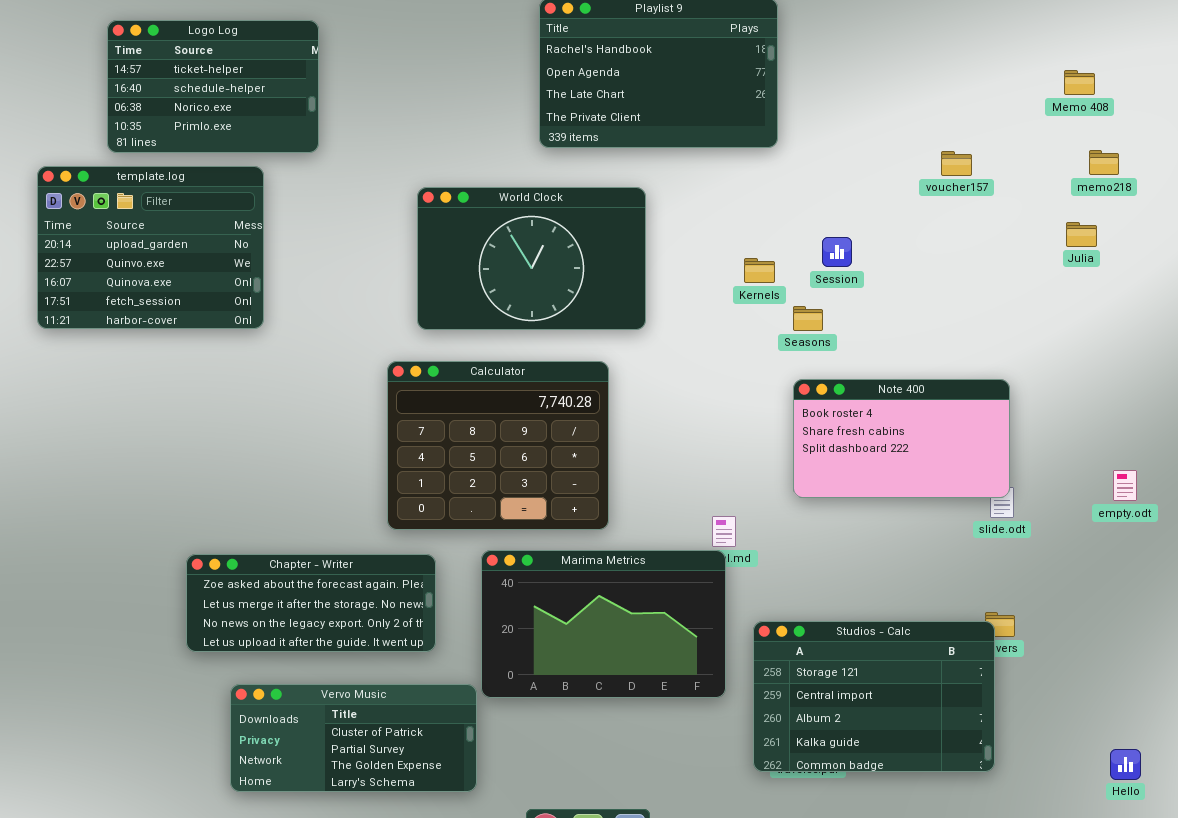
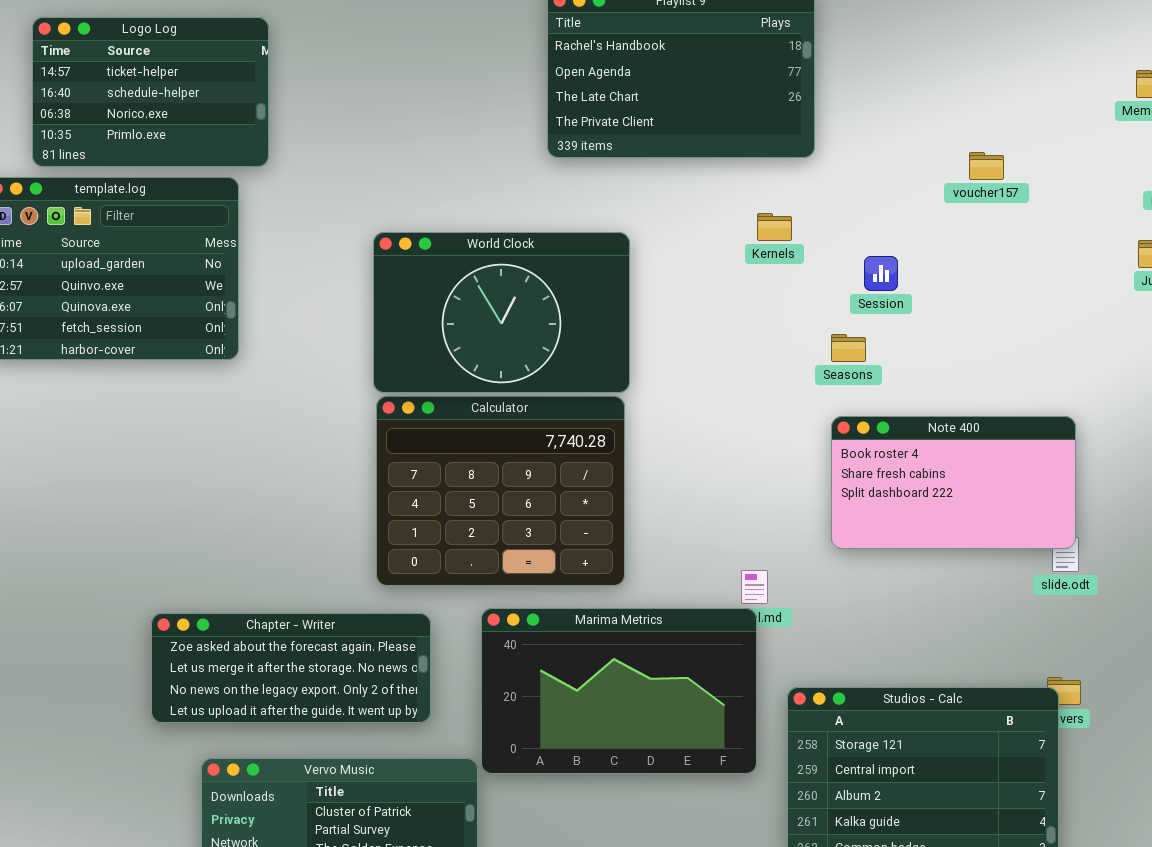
Logo Log: [107,20,319,153] -> [32,17,269,167], moved
voucher157: [941,151,972,176] -> [969,152,1004,180], moved
World Clock: [417,187,646,330] -> [373,232,630,393], moved
Kernels: [744,258,775,283] -> [757,213,792,241], moved

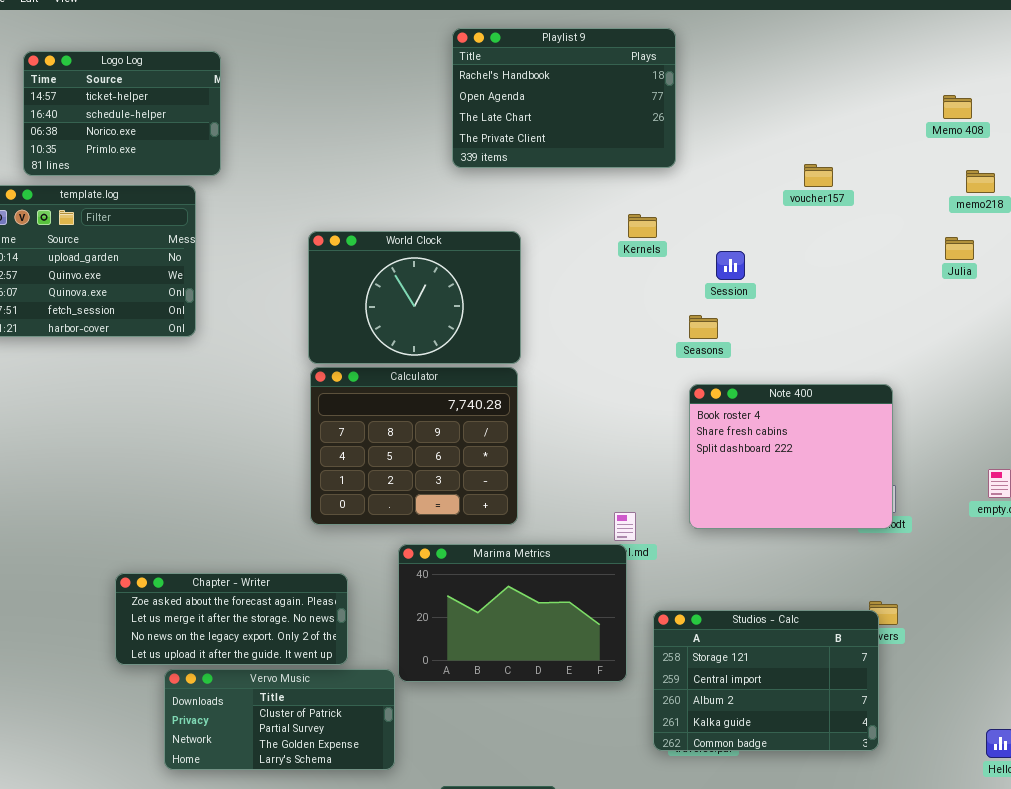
Note 400: [831,416,1076,549] -> [689,384,893,529], resized
Chapter - Writer: [151,613,431,723] -> [115,573,348,665], moved

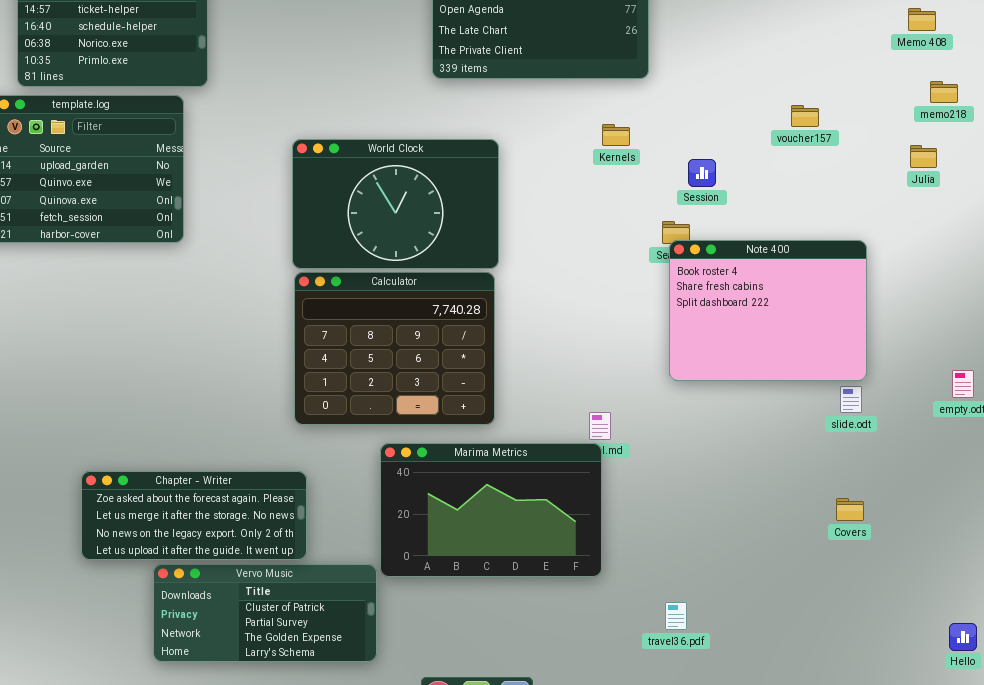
voucher157: [804,164,833,187] -> [791,105,819,127], moved
Note 400: [689,384,893,529] -> [669,240,867,381], moved
Chapter - Writer: [115,573,348,665] -> [81,471,307,560], moved
Studios - Calc: [653,610,879,751] -> none, closed

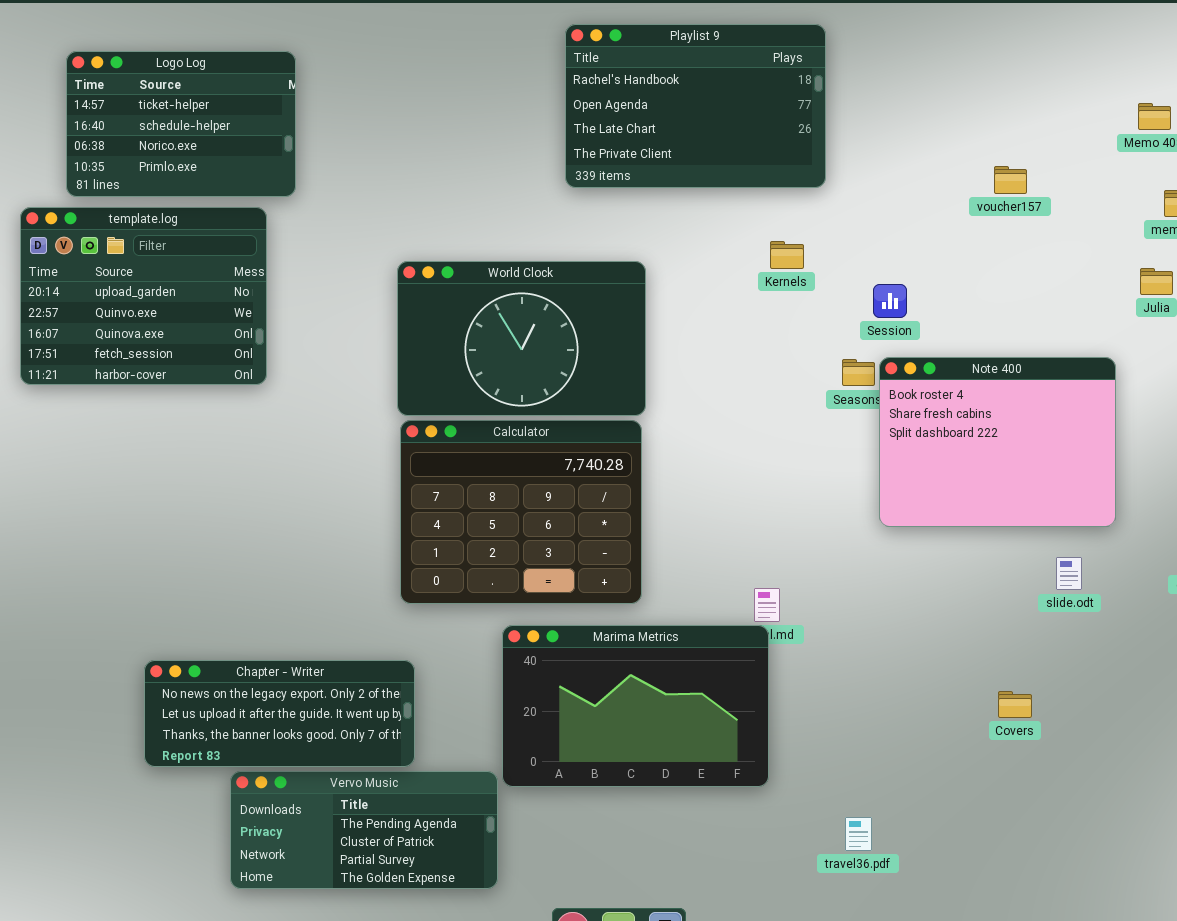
voucher157: [791,105,819,127] -> [994,166,1027,194], moved
Note 400: [669,240,867,381] -> [879,357,1116,527], moved
Chapter - Writer: [81,471,307,560] -> [144,660,415,767], scrolled down 2 rows
Covers: [836,498,864,521] -> [998,691,1032,718], moved
Vervo Music: [153,564,377,662] -> [230,771,498,889], scrolled up 1 row

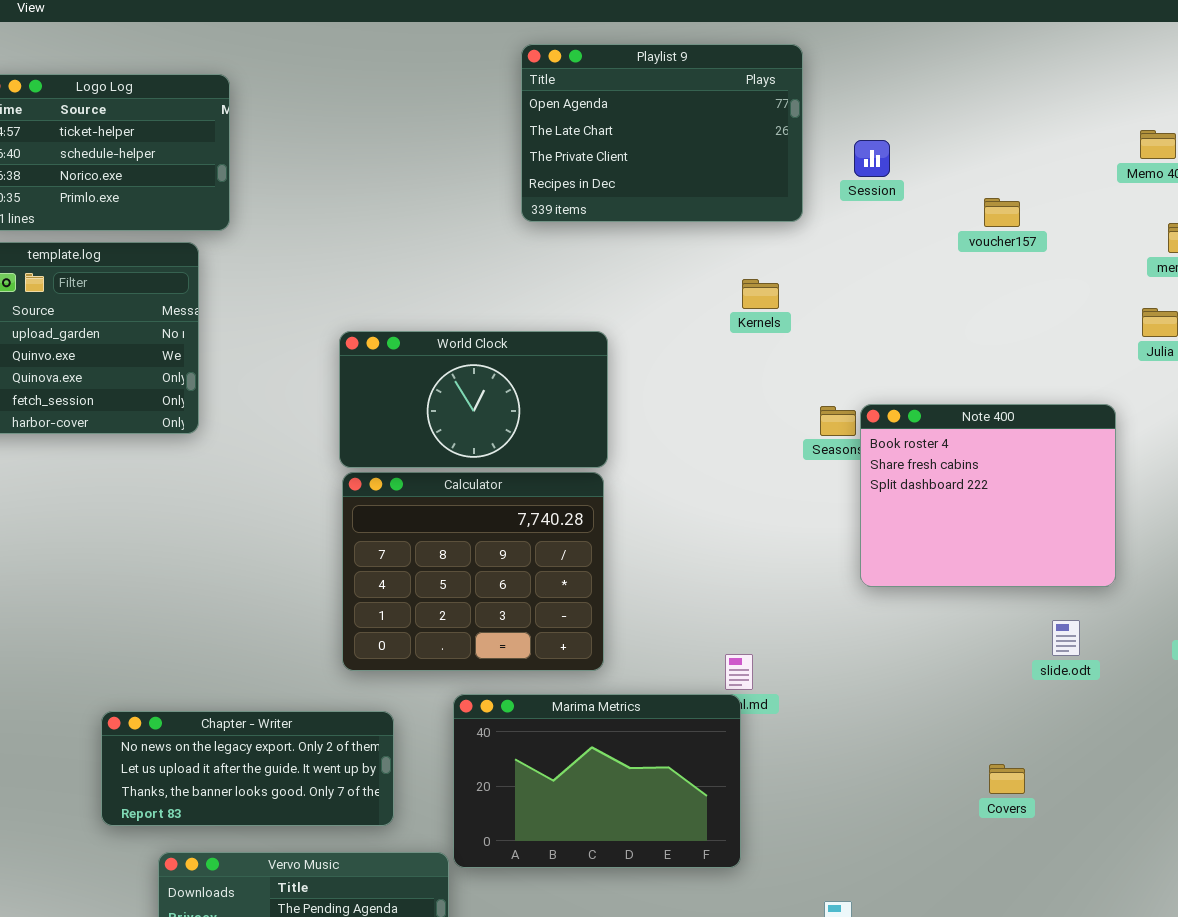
Playlist 9: [565,24,826,188] -> [521,44,803,222], scrolled down 1 row
World Clock: [397,261,646,416] -> [339,331,608,468], resized
Session: [873,284,907,318] -> [854,140,890,177], moved
Chapter - Writer: [144,660,415,767] -> [101,711,394,826], moved

